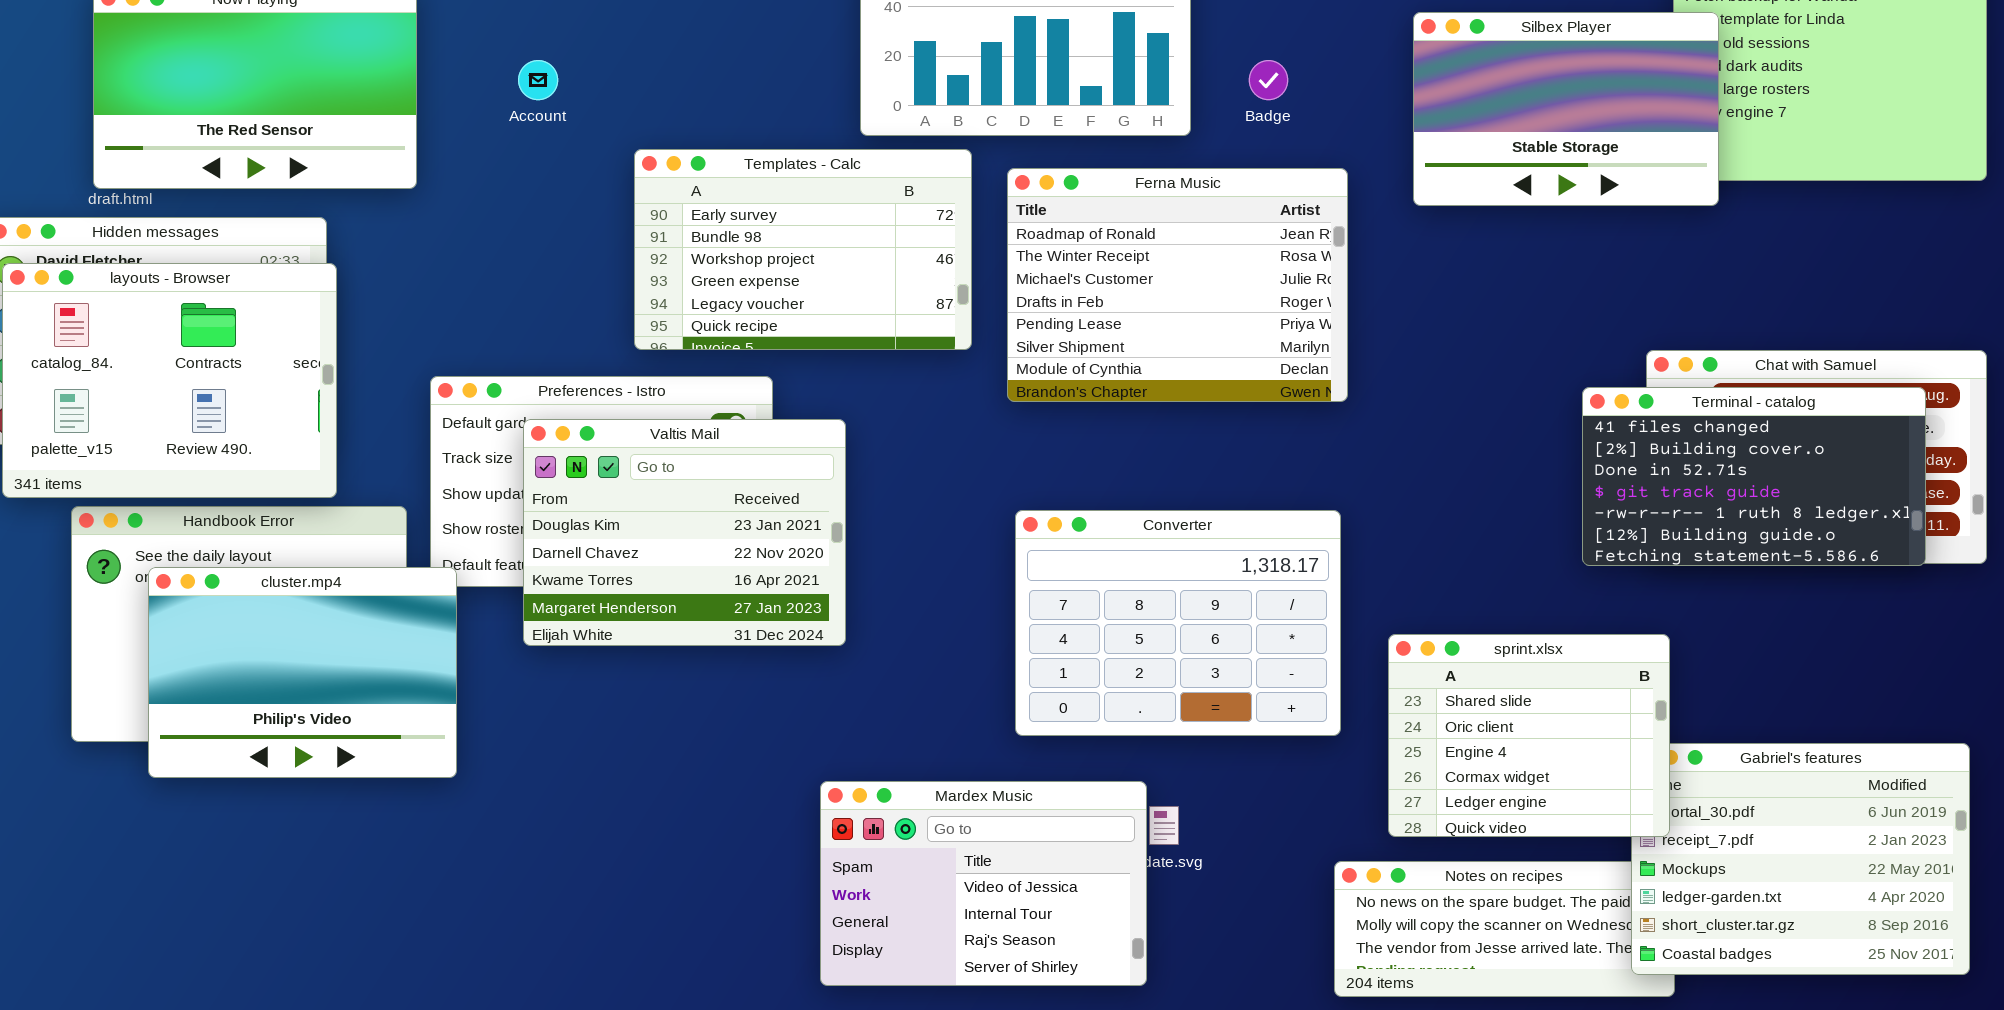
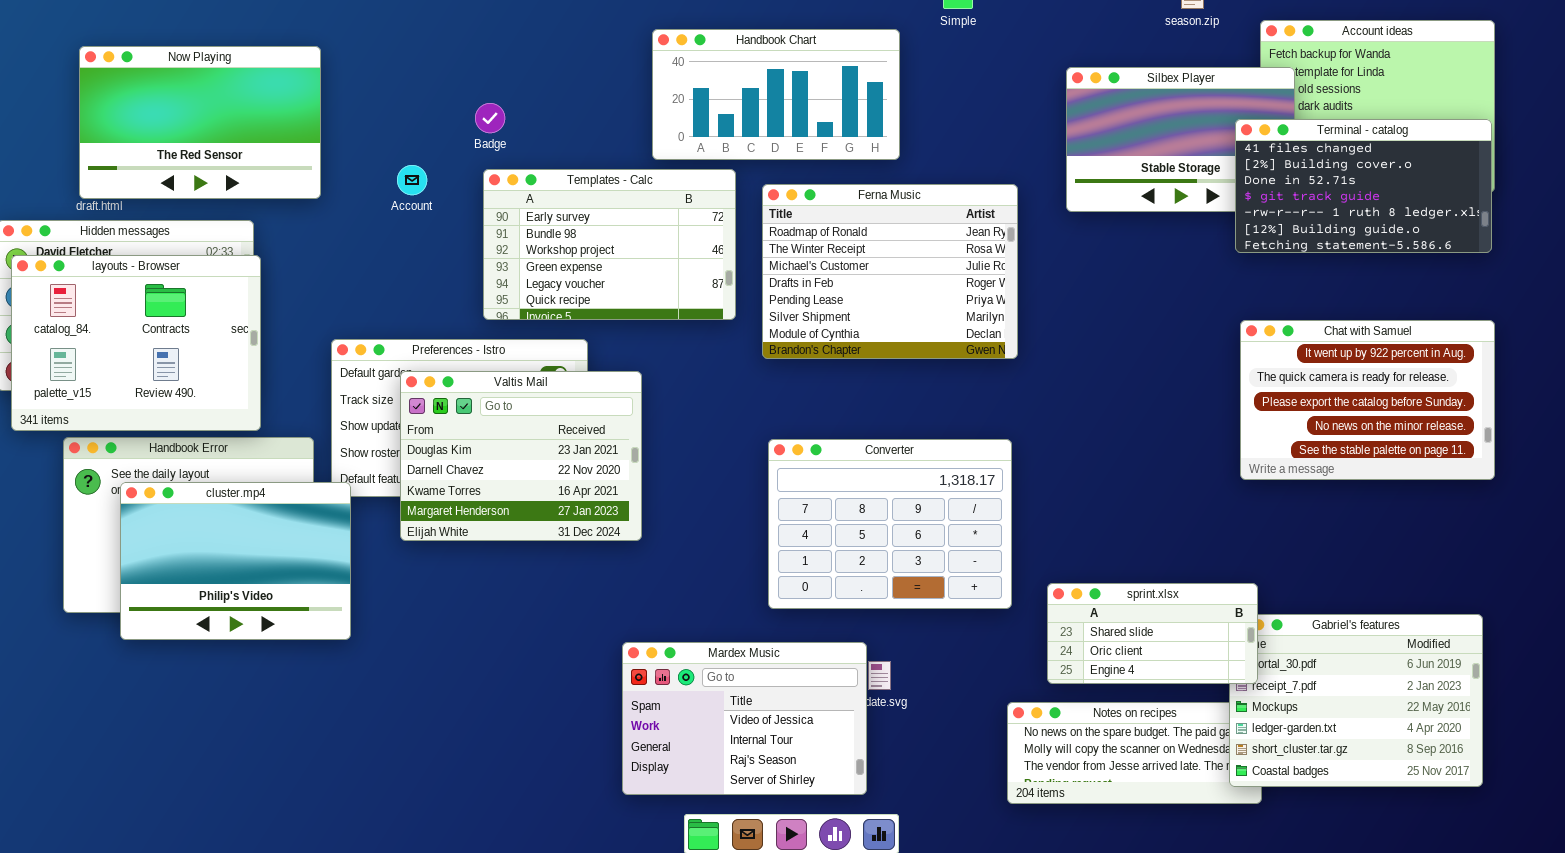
Account: [518,60,558,100] -> [397,165,427,195], moved
Badge: [1249,60,1288,100] -> [475,103,505,133], moved
Terminal - catalog: [1582,387,1926,566] -> [1235,119,1492,253], moved
sprint.xlsx: [1388,634,1670,837] -> [1047,583,1258,684], resized

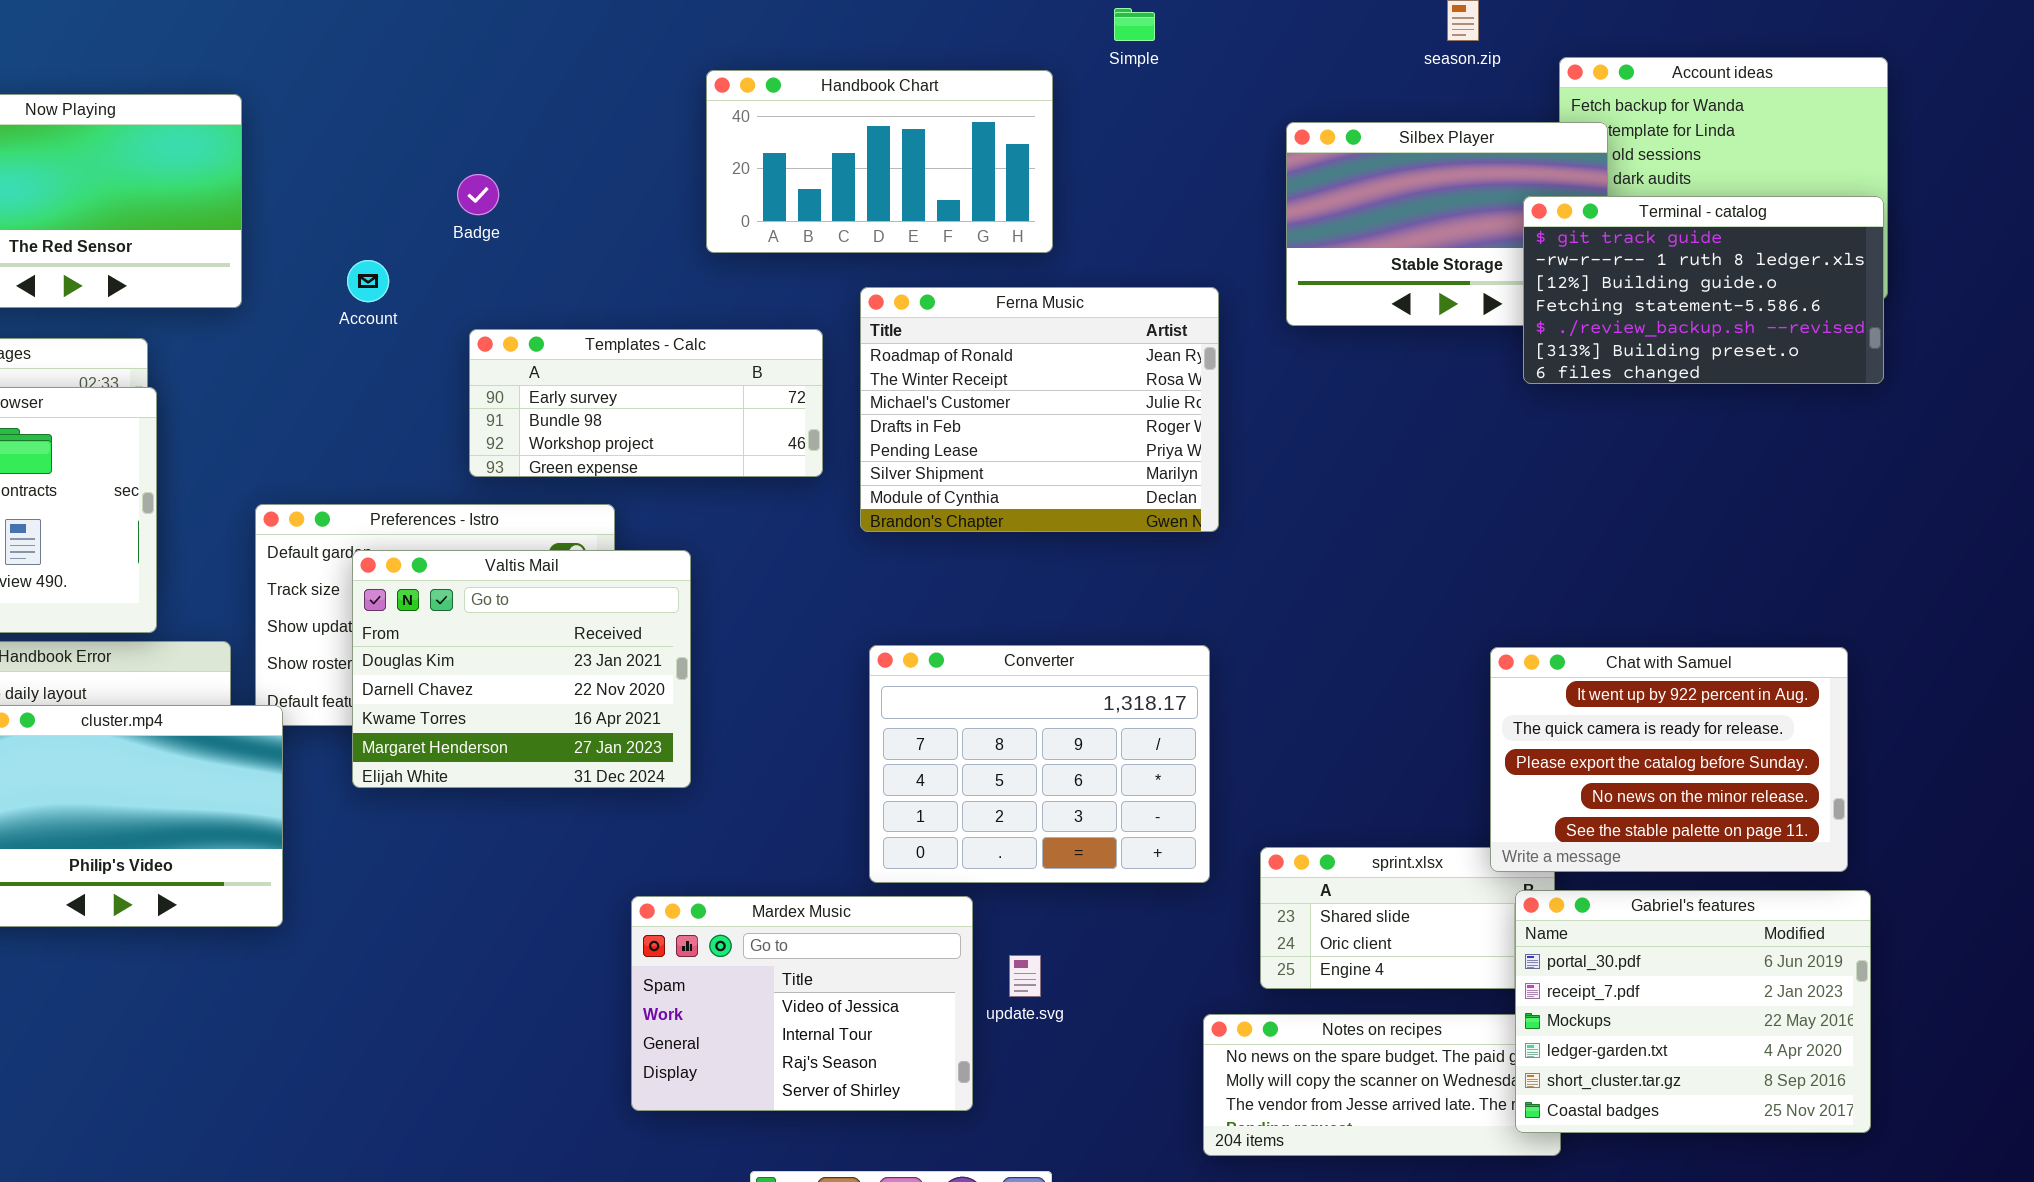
Terminal - catalog: [1235,119,1492,253] -> [1523,196,1884,384], scrolled down 3 rows
Templates - Calc: [483,169,736,320] -> [469,329,823,477], resized
Chat with Samuel: [1240,320,1495,480] -> [1490,647,1848,872], moved
Gabriel's features: [1229,614,1483,787] -> [1515,890,1871,1133], raised
Mardex Music: [622,642,867,795] -> [631,896,973,1111], moved

